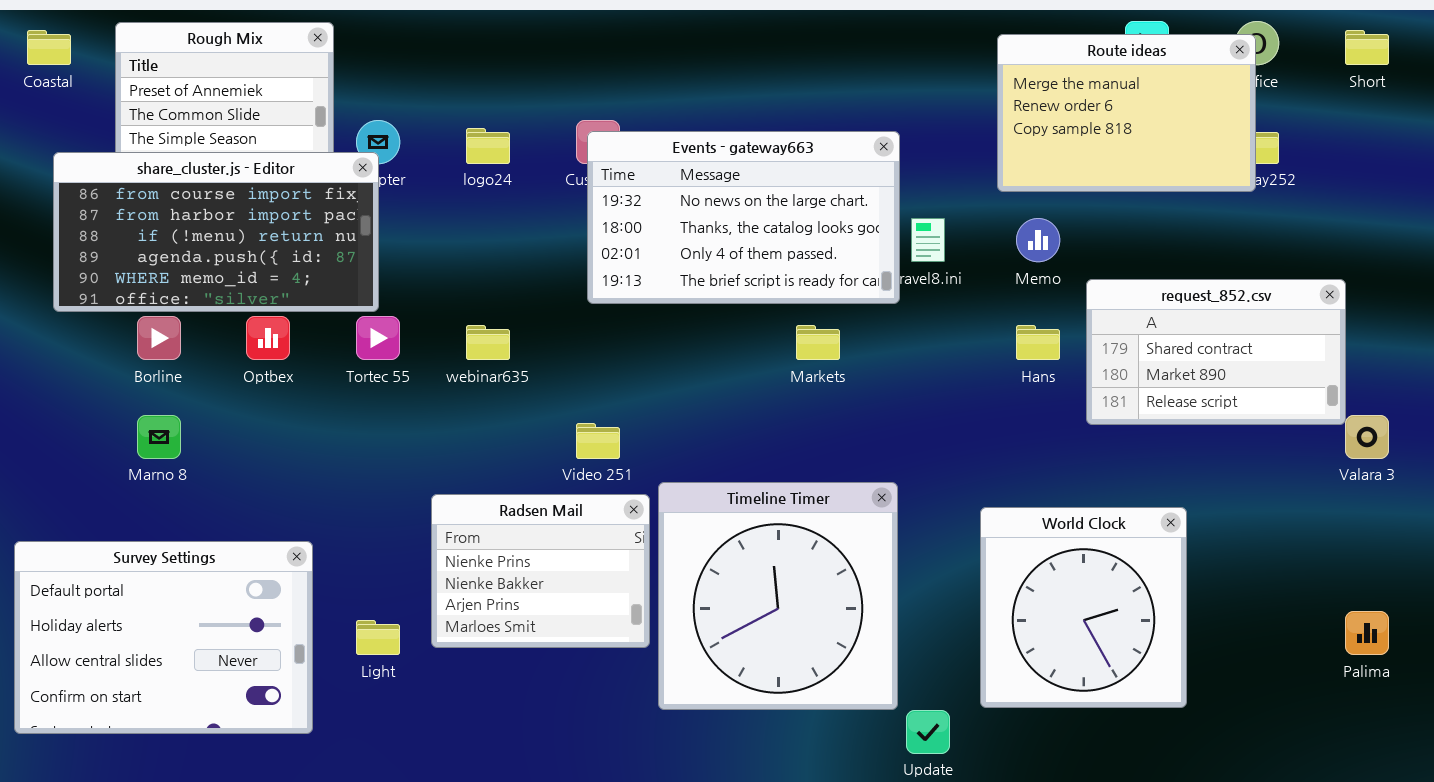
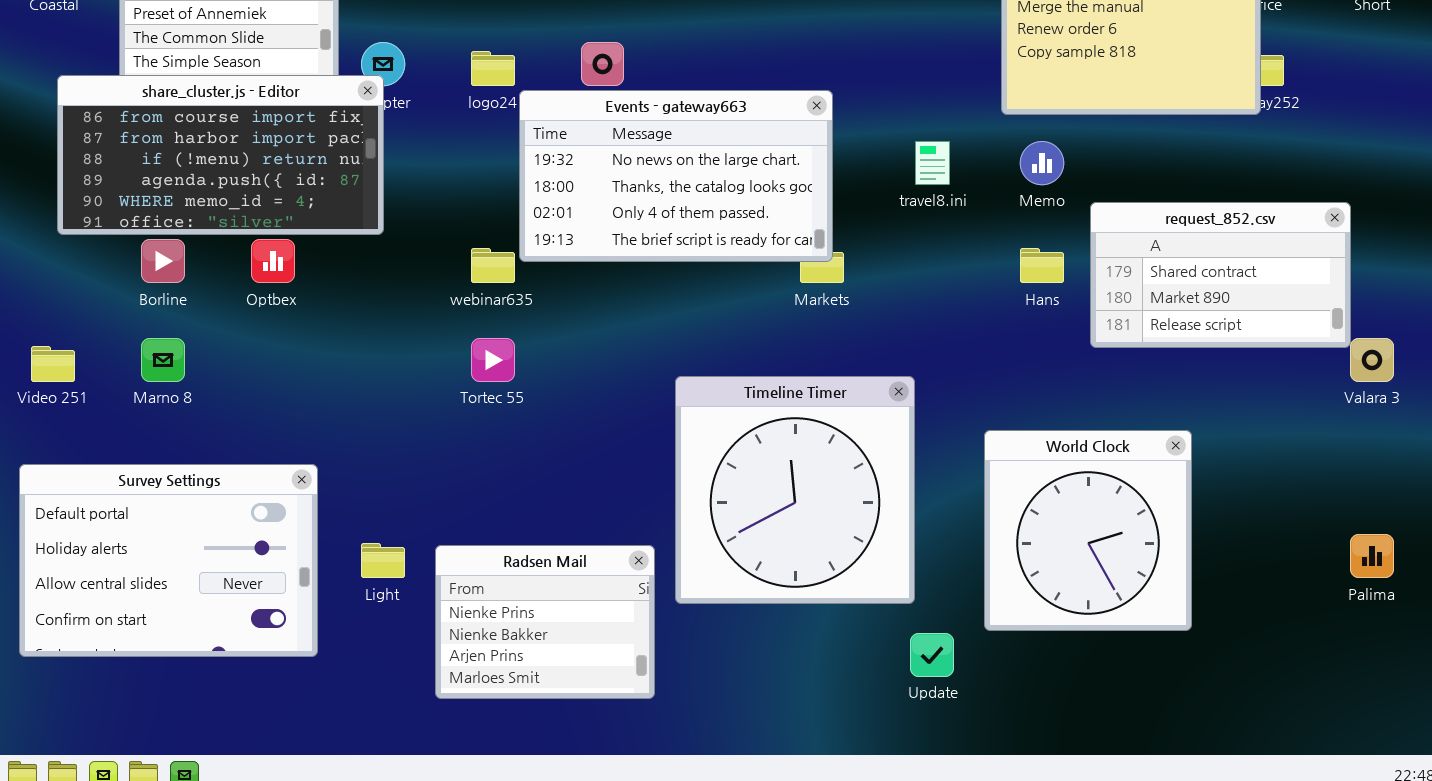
Events - gateway663: [587,131,900,304] -> [519,90,833,262], moved
Tortec 55: [356,316,400,360] -> [471,338,515,382], moved
Video 251: [576,423,620,459] -> [31,346,75,382], moved
Timeline Timer: [658,482,898,710] -> [675,376,915,604], moved
Radsen Mail: [431,494,650,648] -> [435,545,655,699], moved

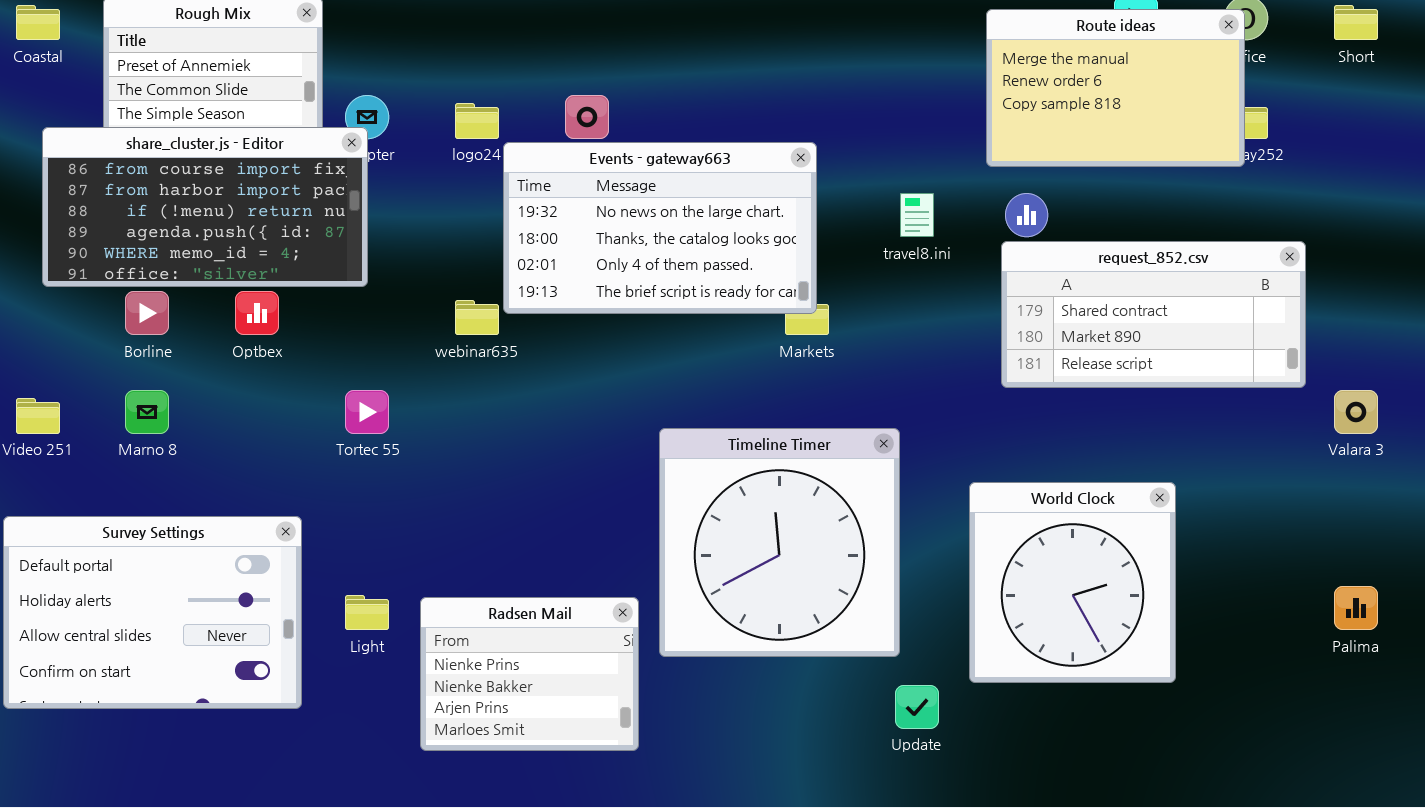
request_852.csv: [1090,202,1351,348] -> [1001,241,1306,388], moved, resized
Tortec 55: [471,338,515,382] -> [345,390,389,434], moved

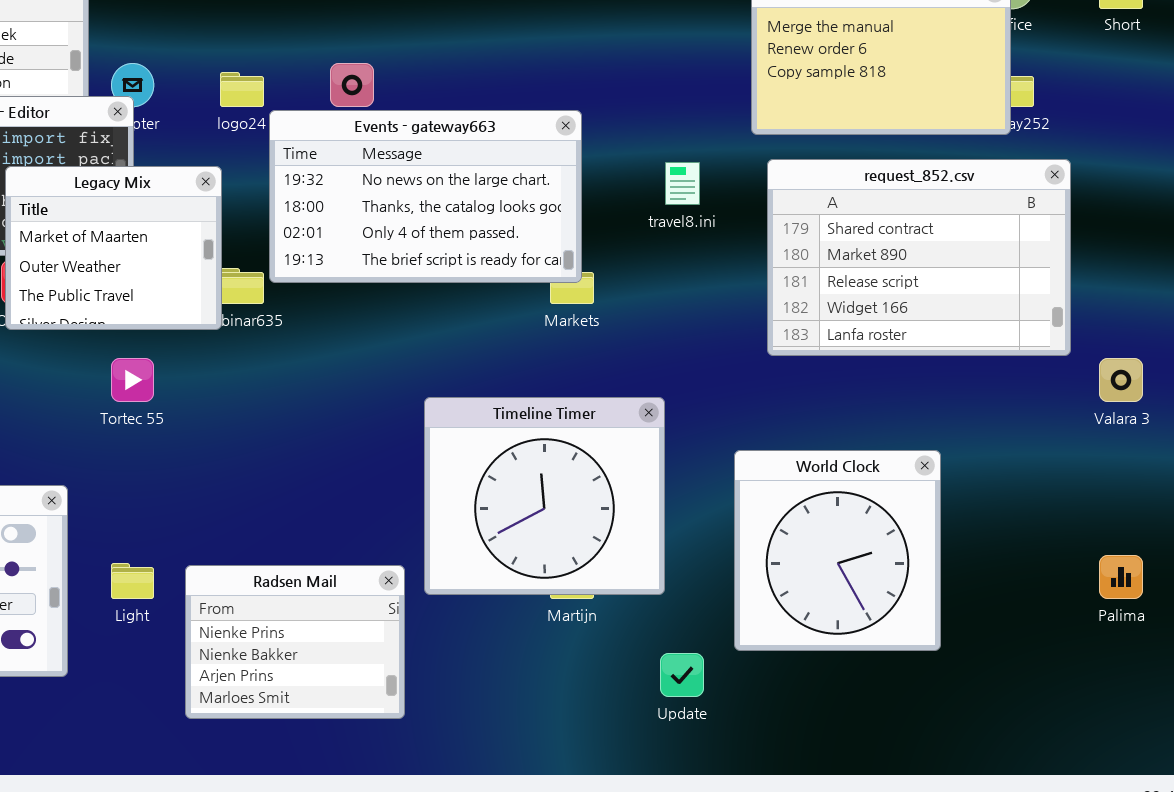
Legacy Mix: none -> [5,166,222,330], opened
request_852.csv: [1001,241,1306,388] -> [767,159,1071,356], resized
Timeline Timer: [659,428,900,657] -> [424,397,665,595], resized

